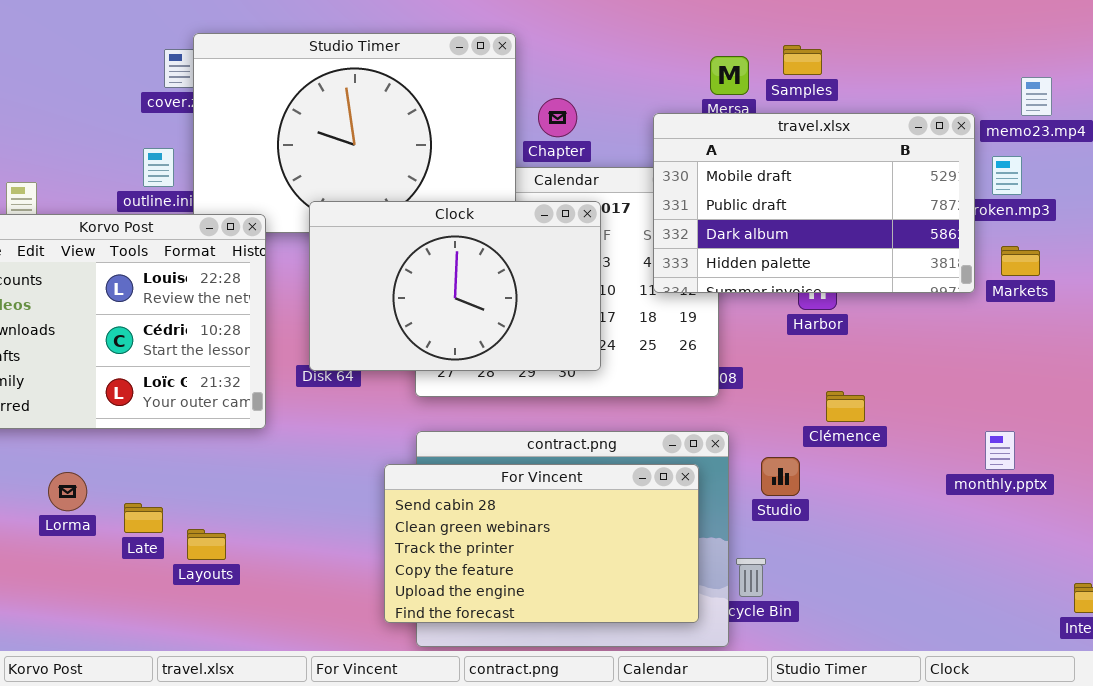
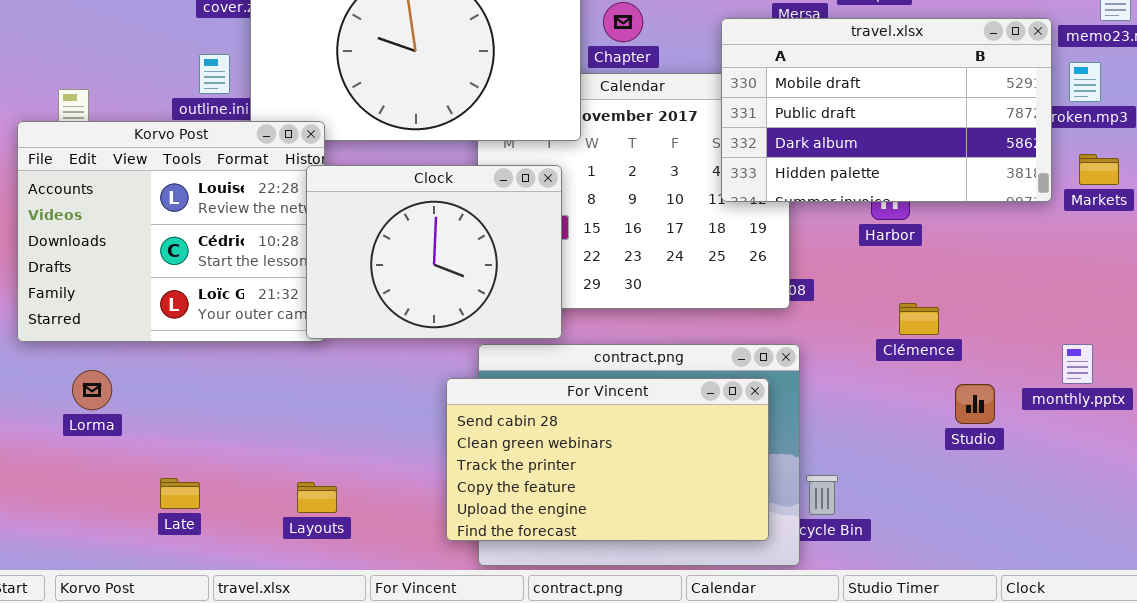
Clock: [309,201,601,371] -> [306,165,562,339], moved, resized
Studio: [761,457,800,496] -> [955,384,995,424], moved
Lorma: [48,472,87,511] -> [72,370,112,410], moved
Late: [124,503,163,533] -> [160,478,200,509], moved
Layouts: [187,529,226,560] -> [297,482,337,513], moved

